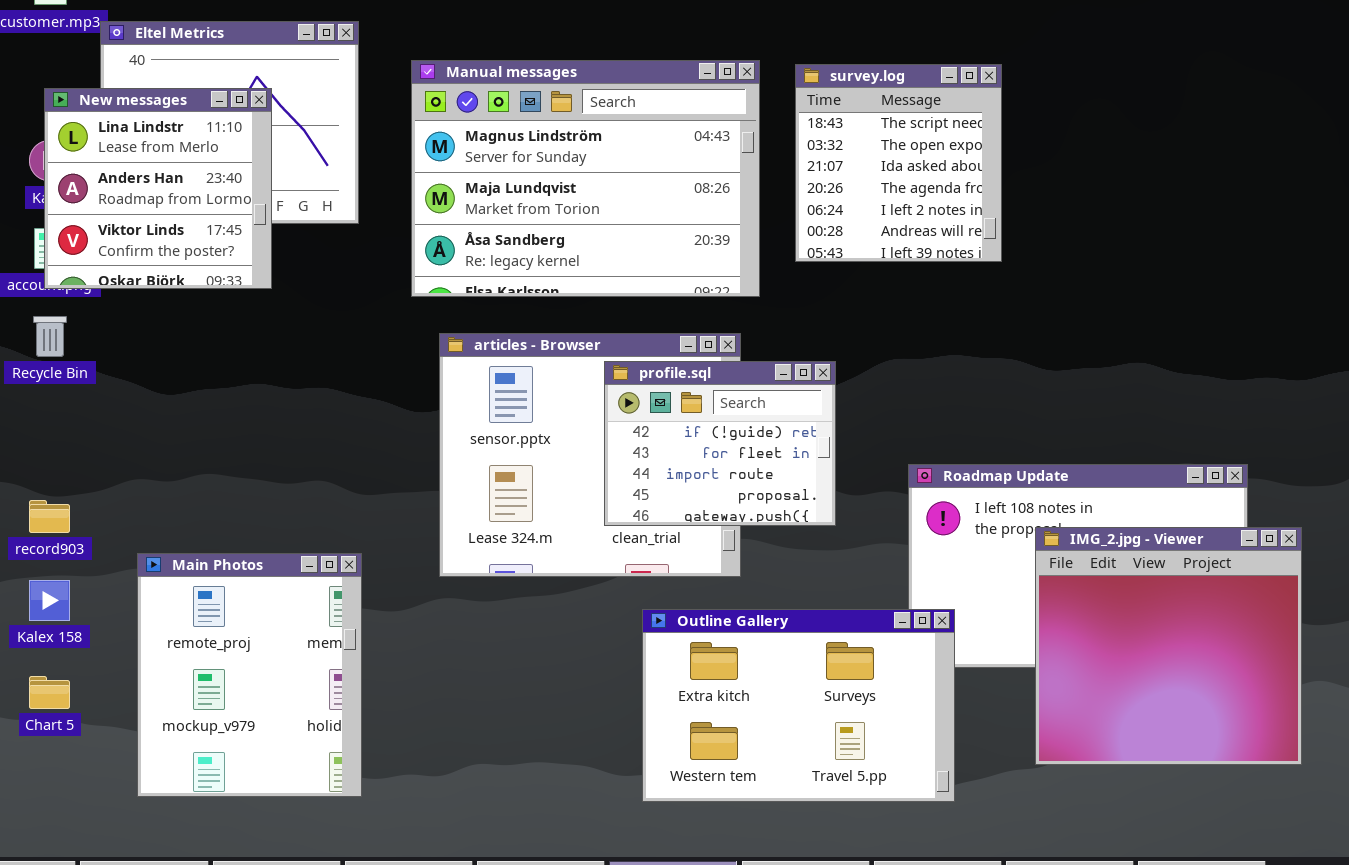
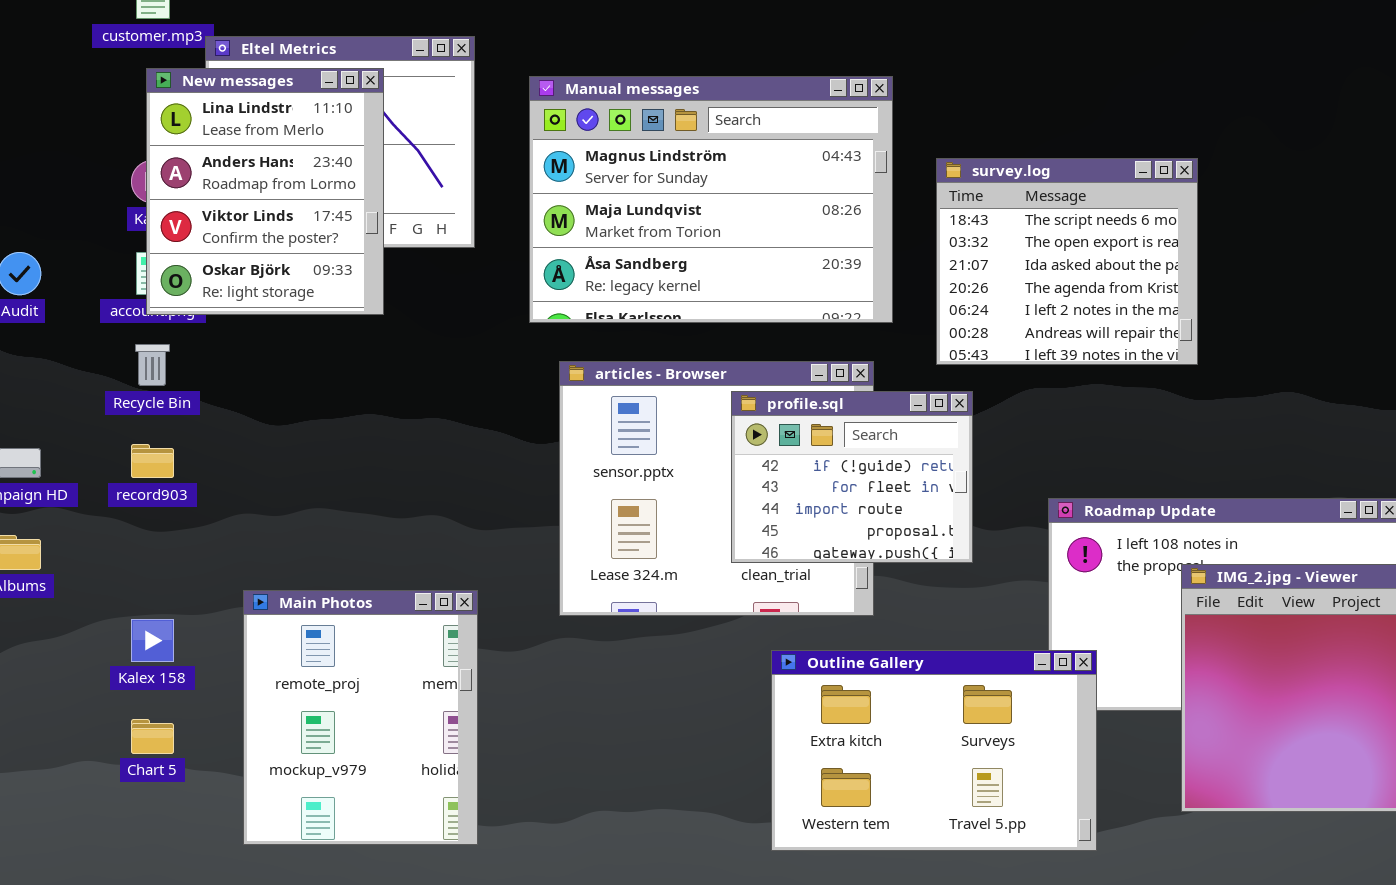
survey.log: [795,64,1002,262] -> [936,158,1198,365], moved, resized
New messages: [44,88,272,289] -> [146,68,384,315], resized
record903: [29,500,70,533] -> [131,444,174,478], moved

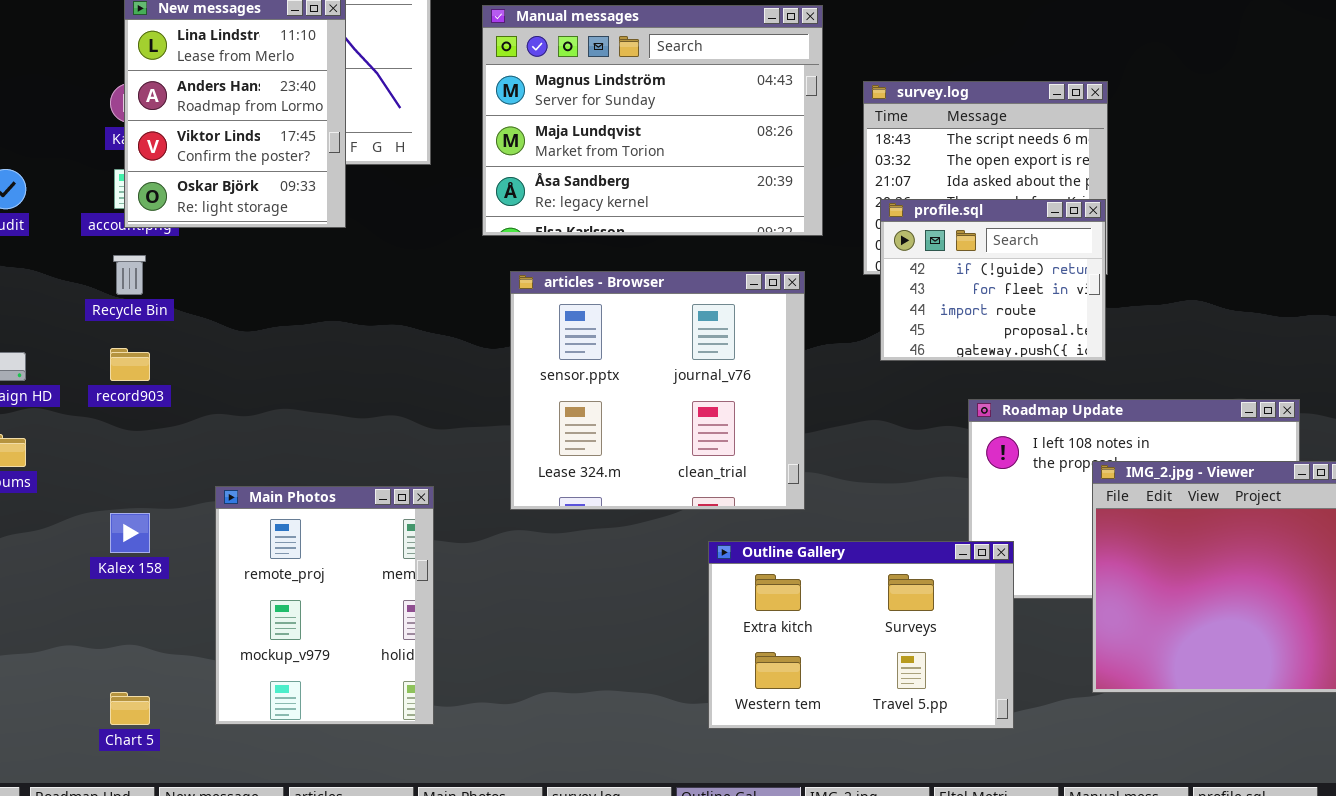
profile.sql: [731,391,973,563] -> [880,199,1106,361], moved
Chart 5: [131,719,174,754] -> [110,692,150,725], moved

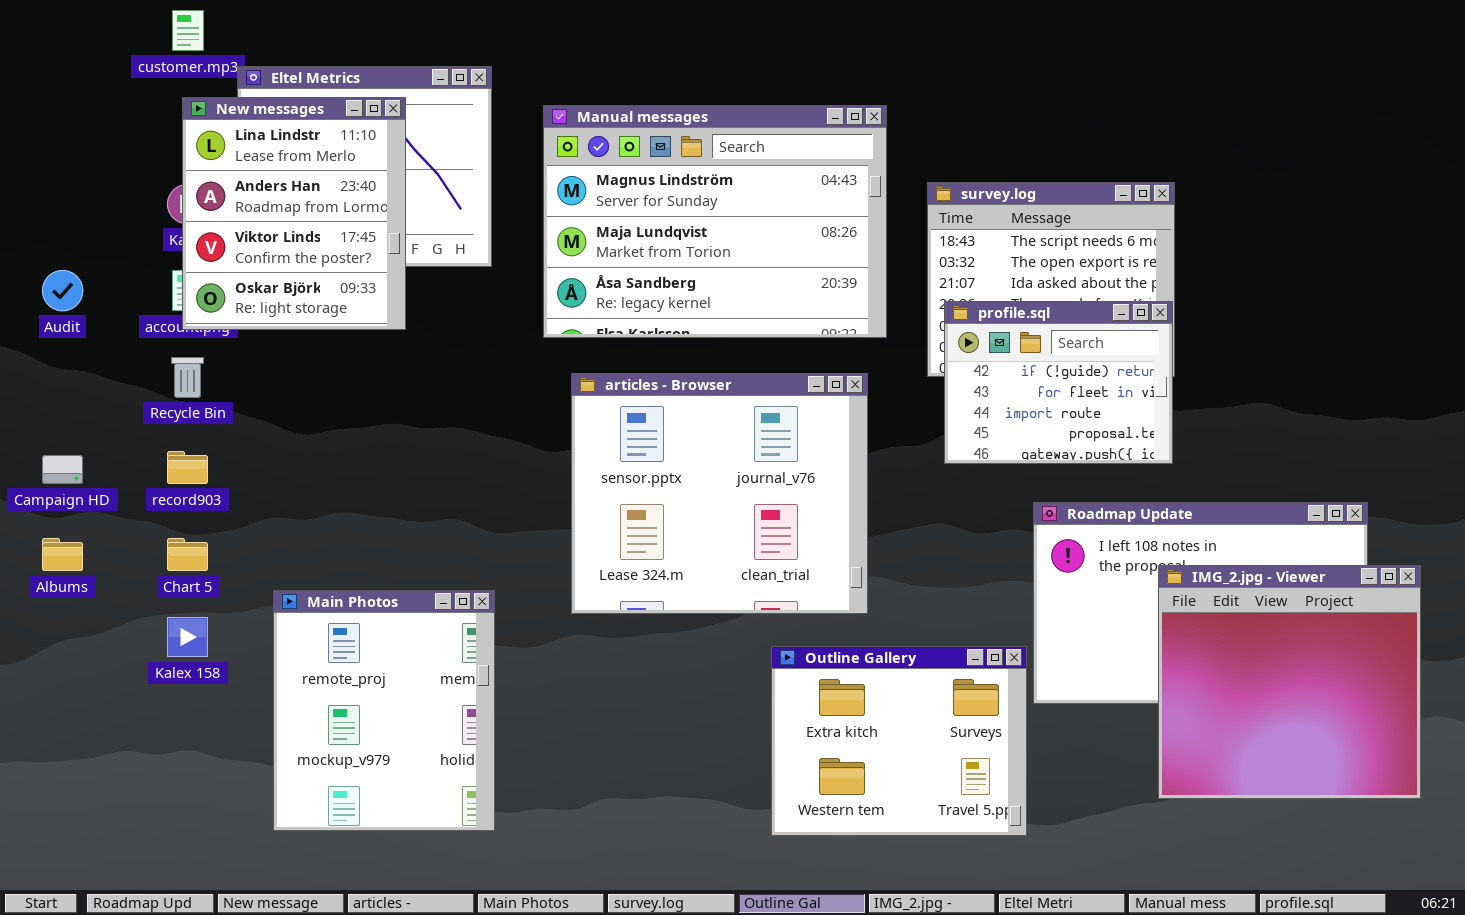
Outline Gallery: [708,541,1014,729] -> [771,646,1027,836], resized
Chart 5: [110,692,150,725] -> [167,538,208,571], moved

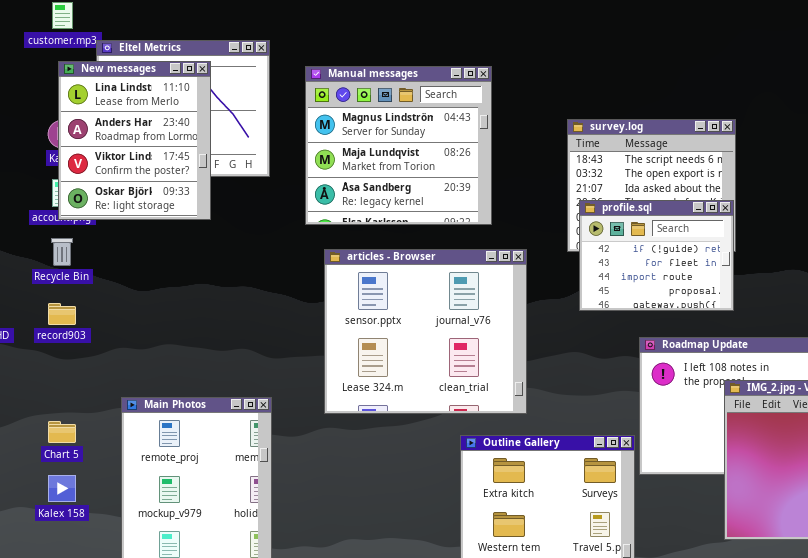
Manual messages: [543,105,887,338] -> [305,66,492,225], resized
Chart 5: [167,538,208,571] -> [48,421,76,443], moved
Kalex 158: [167,617,208,657] -> [48,475,76,502], moved

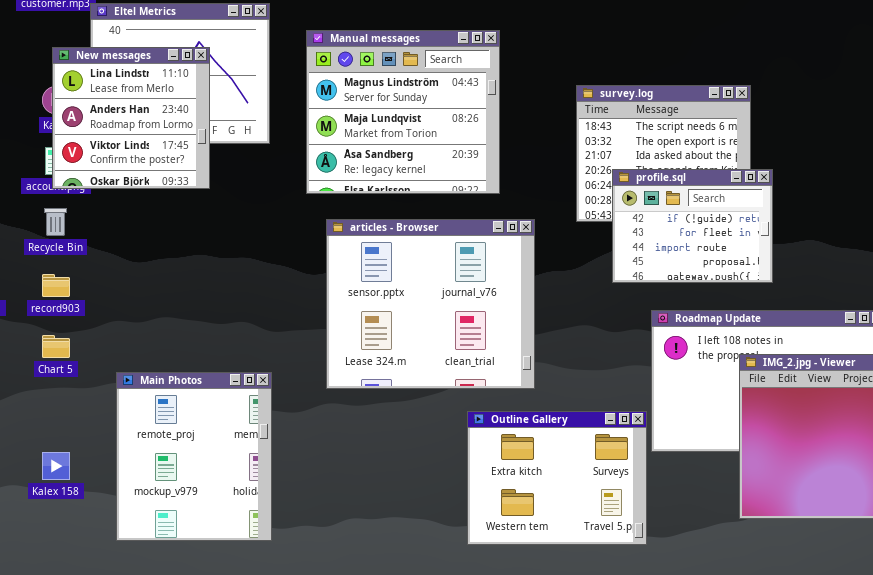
New messages: [58,61,211,220] -> [52,47,210,189], resized
profile.sql: [579,200,734,311] -> [612,169,773,283], moved
Chart 5: [48,421,76,443] -> [42,335,70,358], moved

